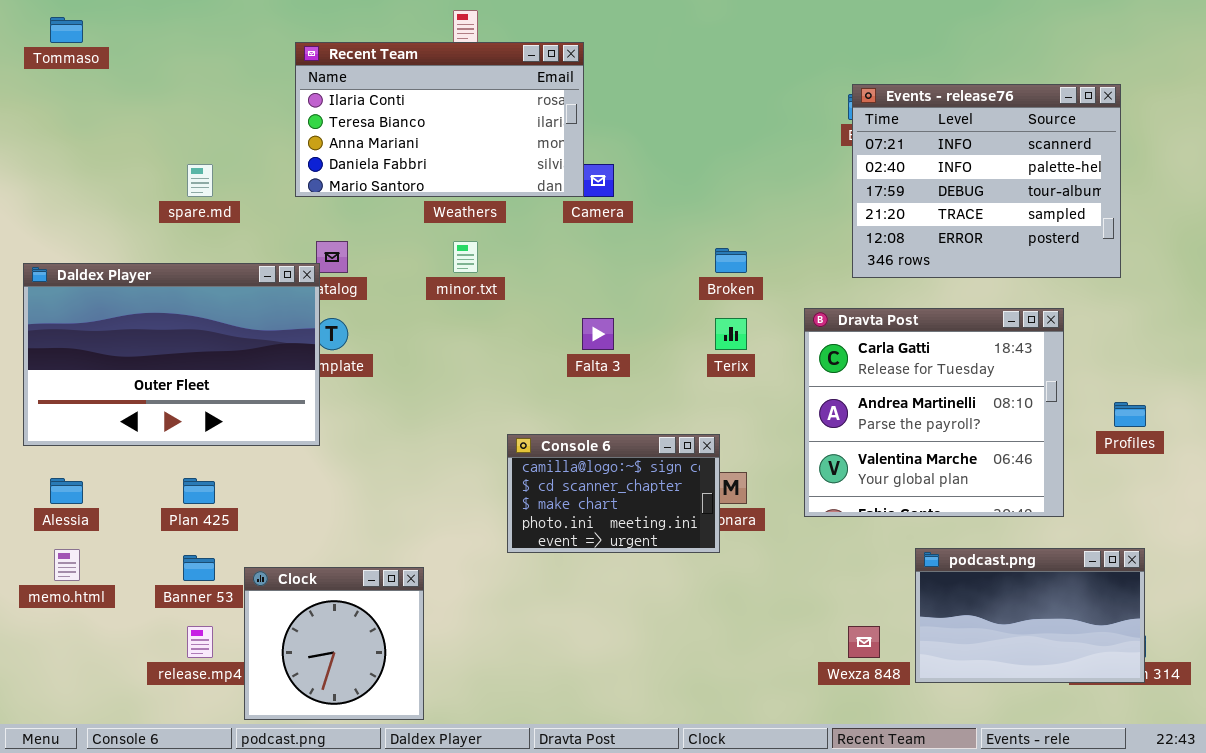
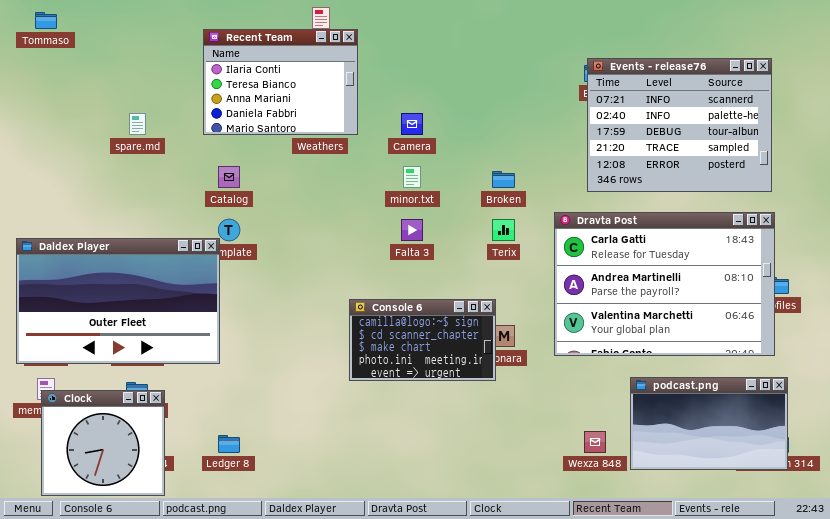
Recent Team: [295,42,584,197] -> [203,29,358,135], resized
minor.txt: [453,241,478,273] -> [403,166,421,188], moved
Daldex Player: [23,263,320,446] -> [16,238,220,364], moved
Dravta Post: [804,308,1064,517] -> [554,212,775,356], resized
Clock: [244,567,424,720] -> [41,390,165,496], moved

